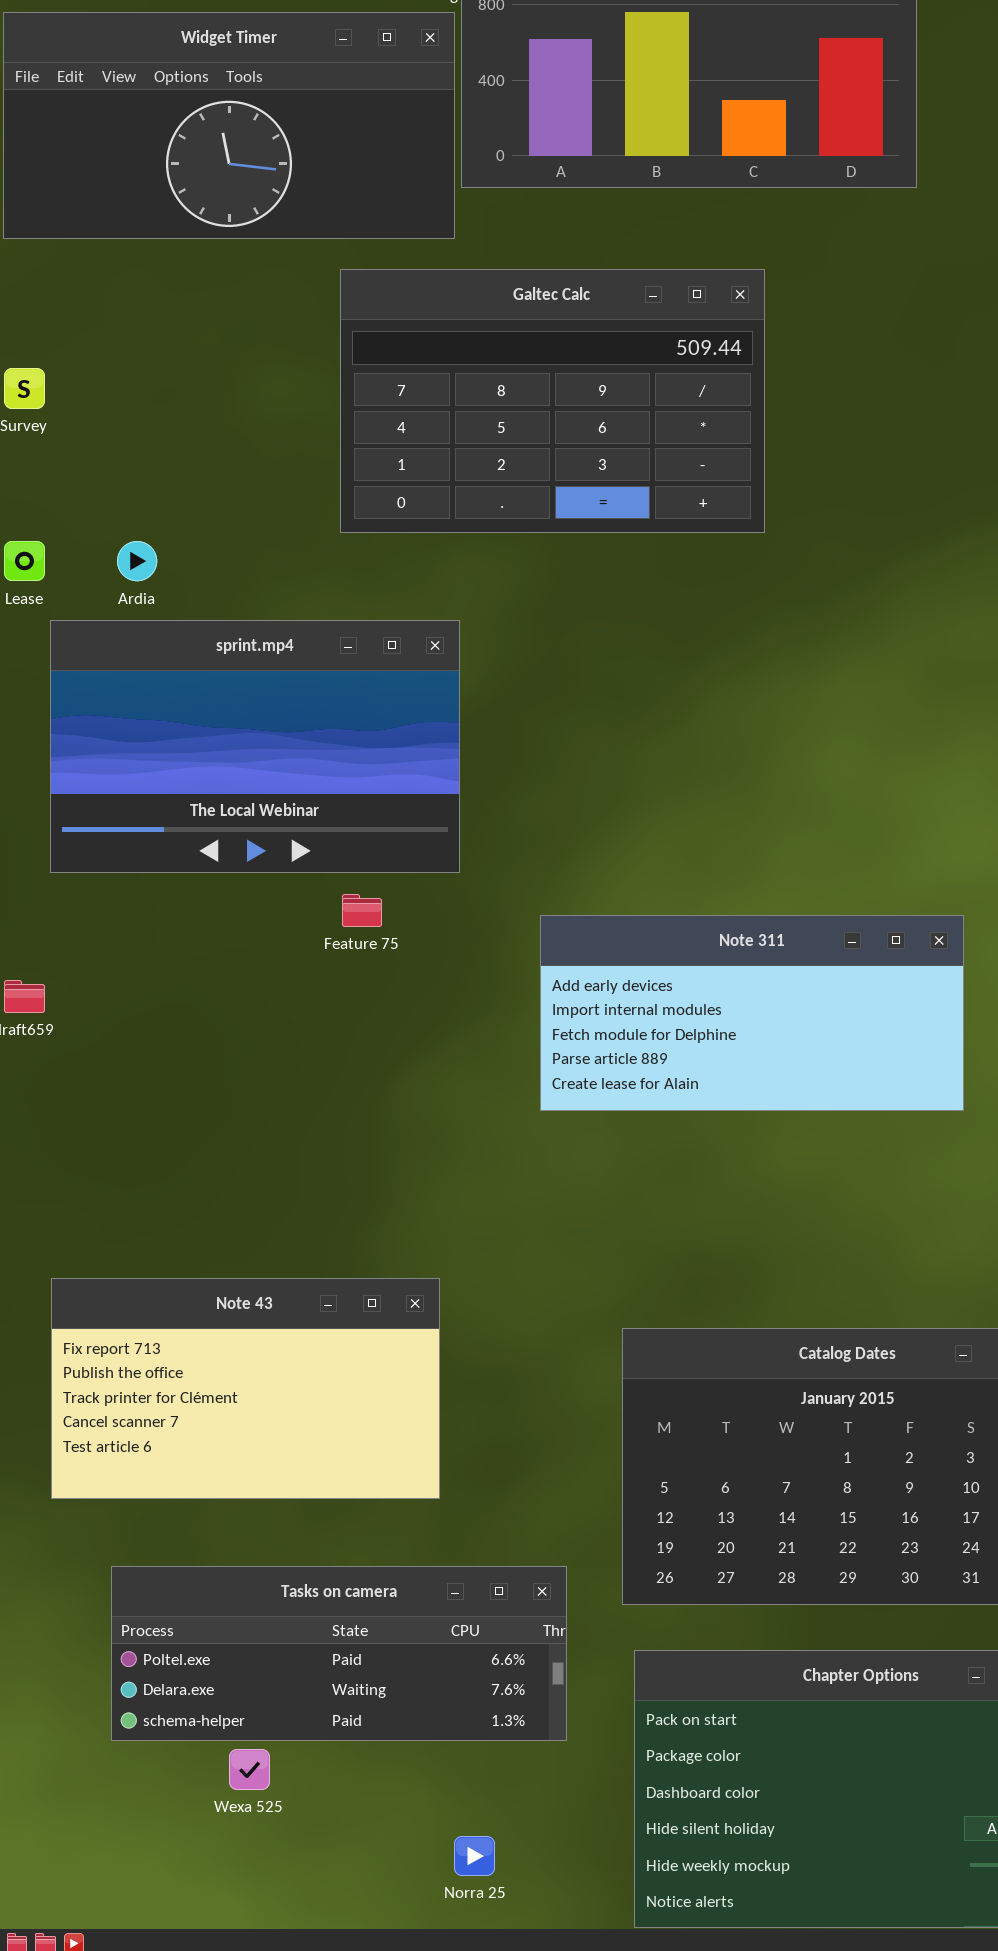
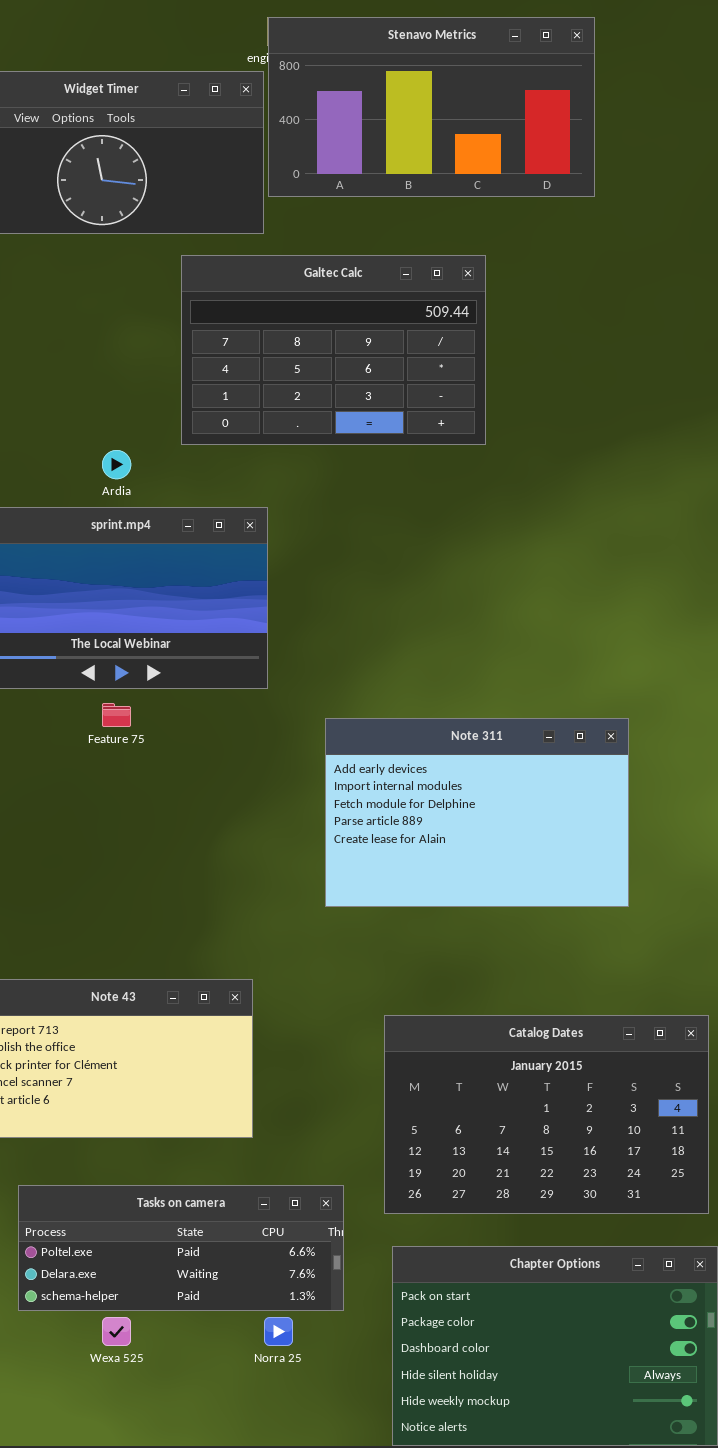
Ardia: [117,541,157,581] -> [102,450,131,479], moved
Feature 75: [342,894,382,927] -> [102,703,131,727], moved
Note 311: [540,915,964,1111] -> [325,718,629,907], resized
Norra 25: [454,1836,495,1876] -> [264,1317,293,1346], moved

